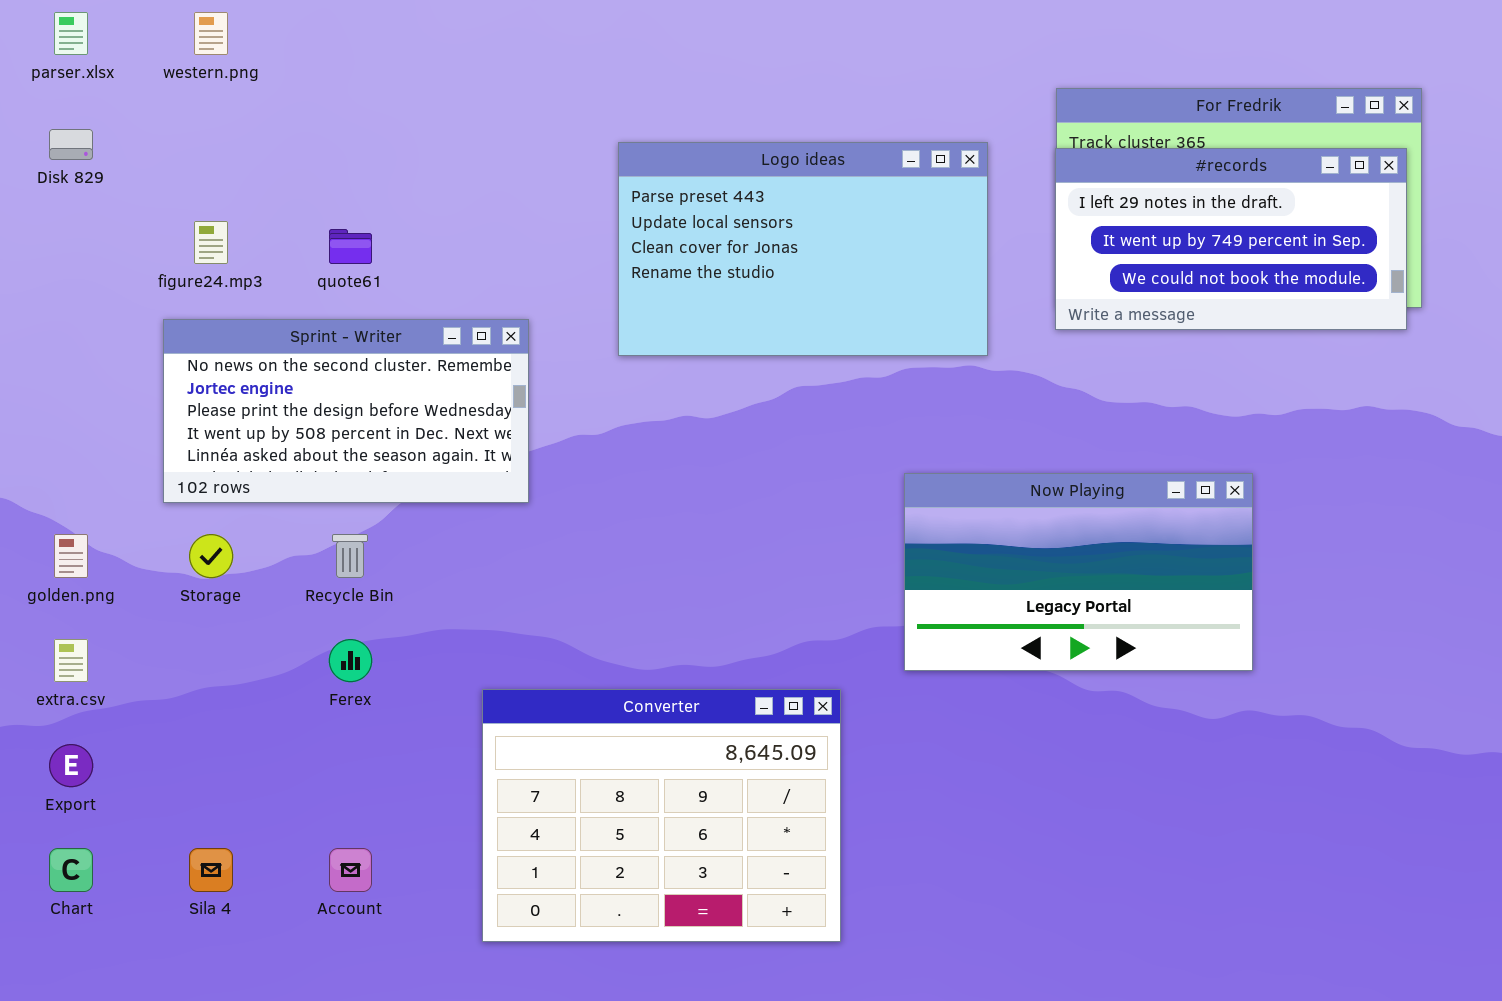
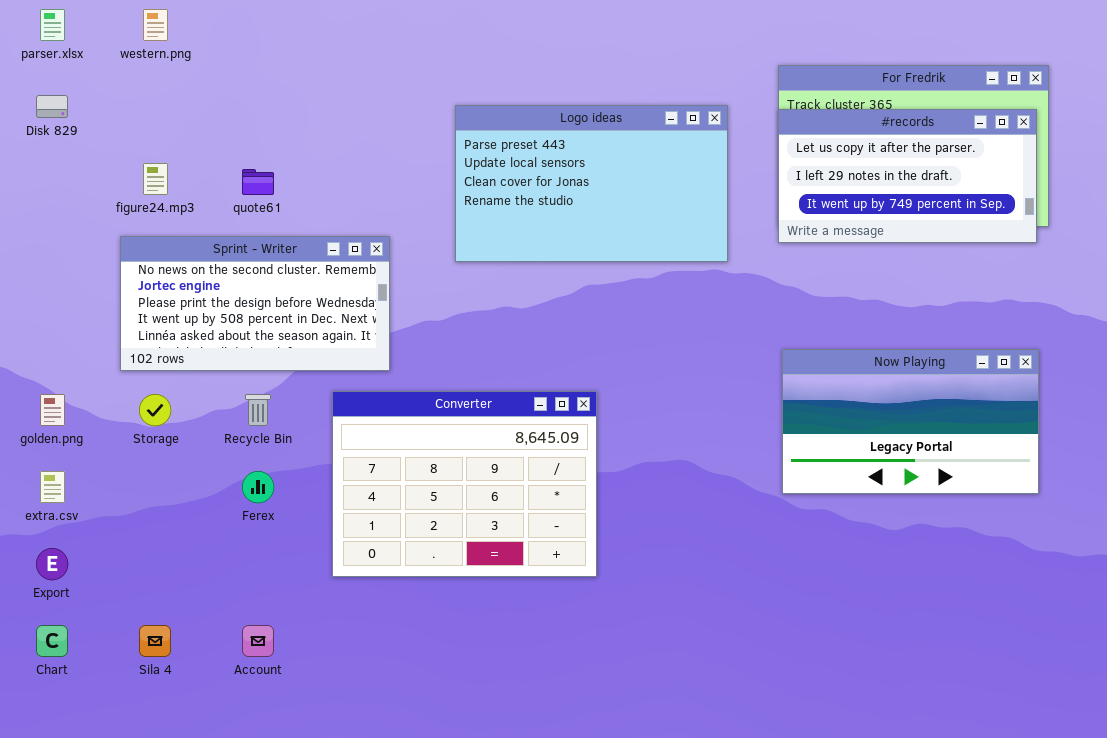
#records: [1055,148,1407,330] -> [778,109,1037,243], scrolled up 1 row
Now Playing: [904,473,1253,671] -> [782,349,1039,494], moved
Converter: [482,689,841,942] -> [332,391,597,577], moved

